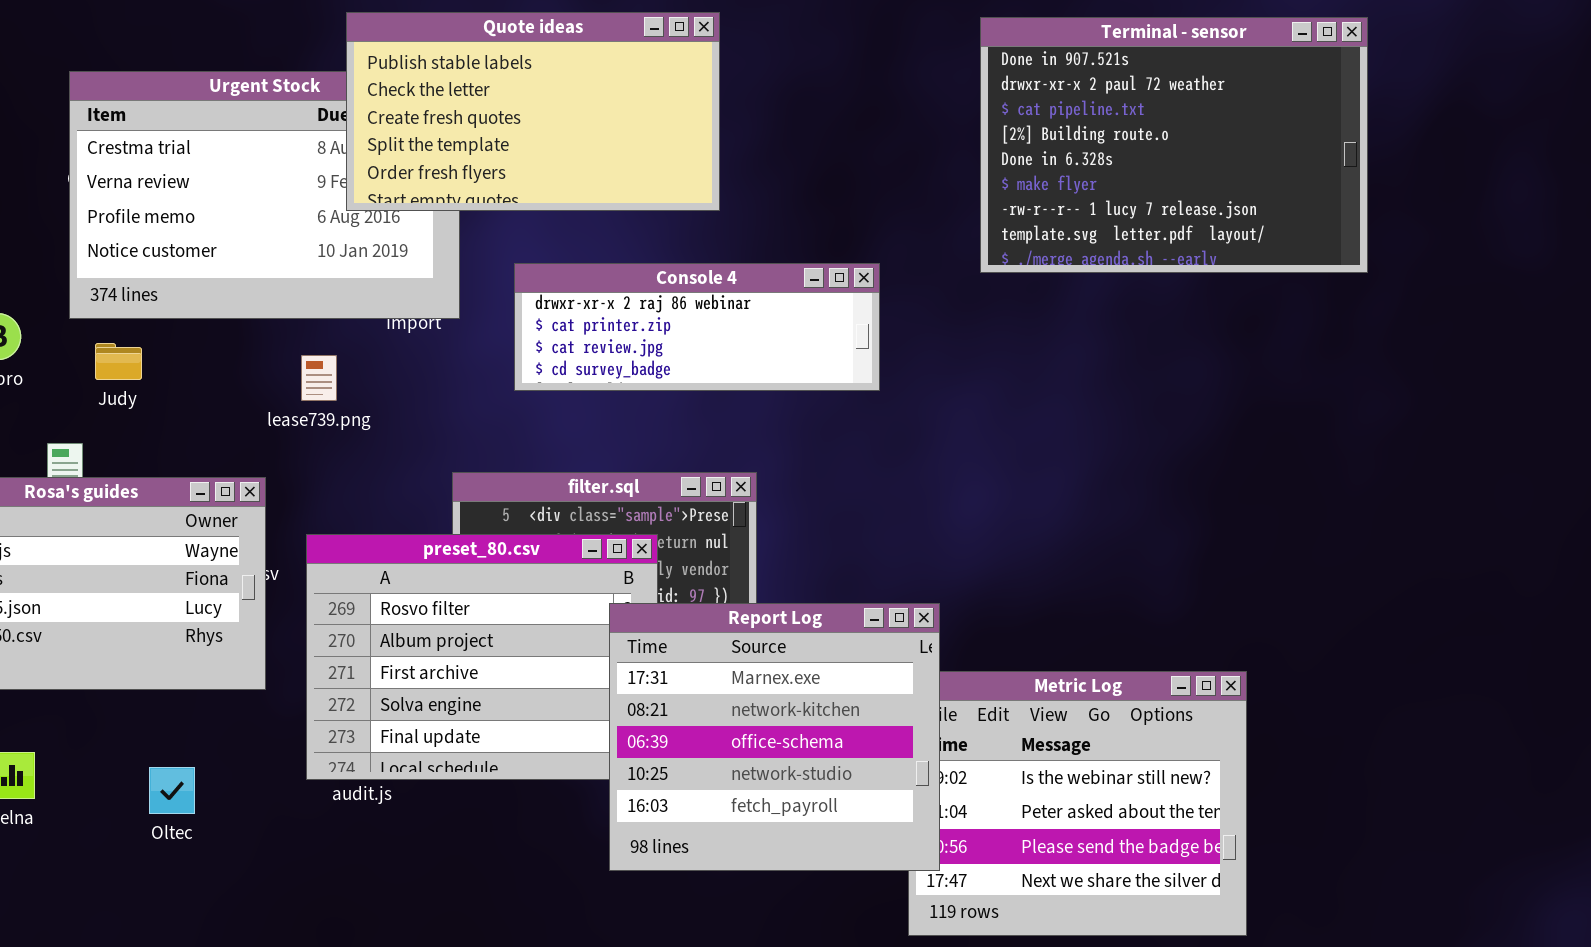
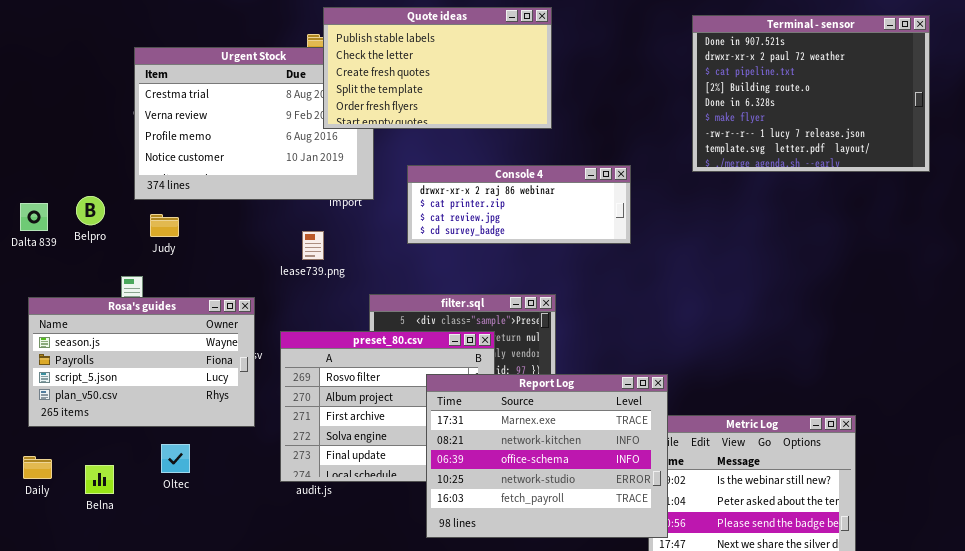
Quote ideas: [346,12,720,211] -> [323,7,552,129], moved
lease739.png: [301,355,337,401] -> [302,231,324,260], moved
Report Log: [609,603,940,871] -> [426,374,668,538], resized
Oltec: [149,767,195,814] -> [161,444,190,473], moved

